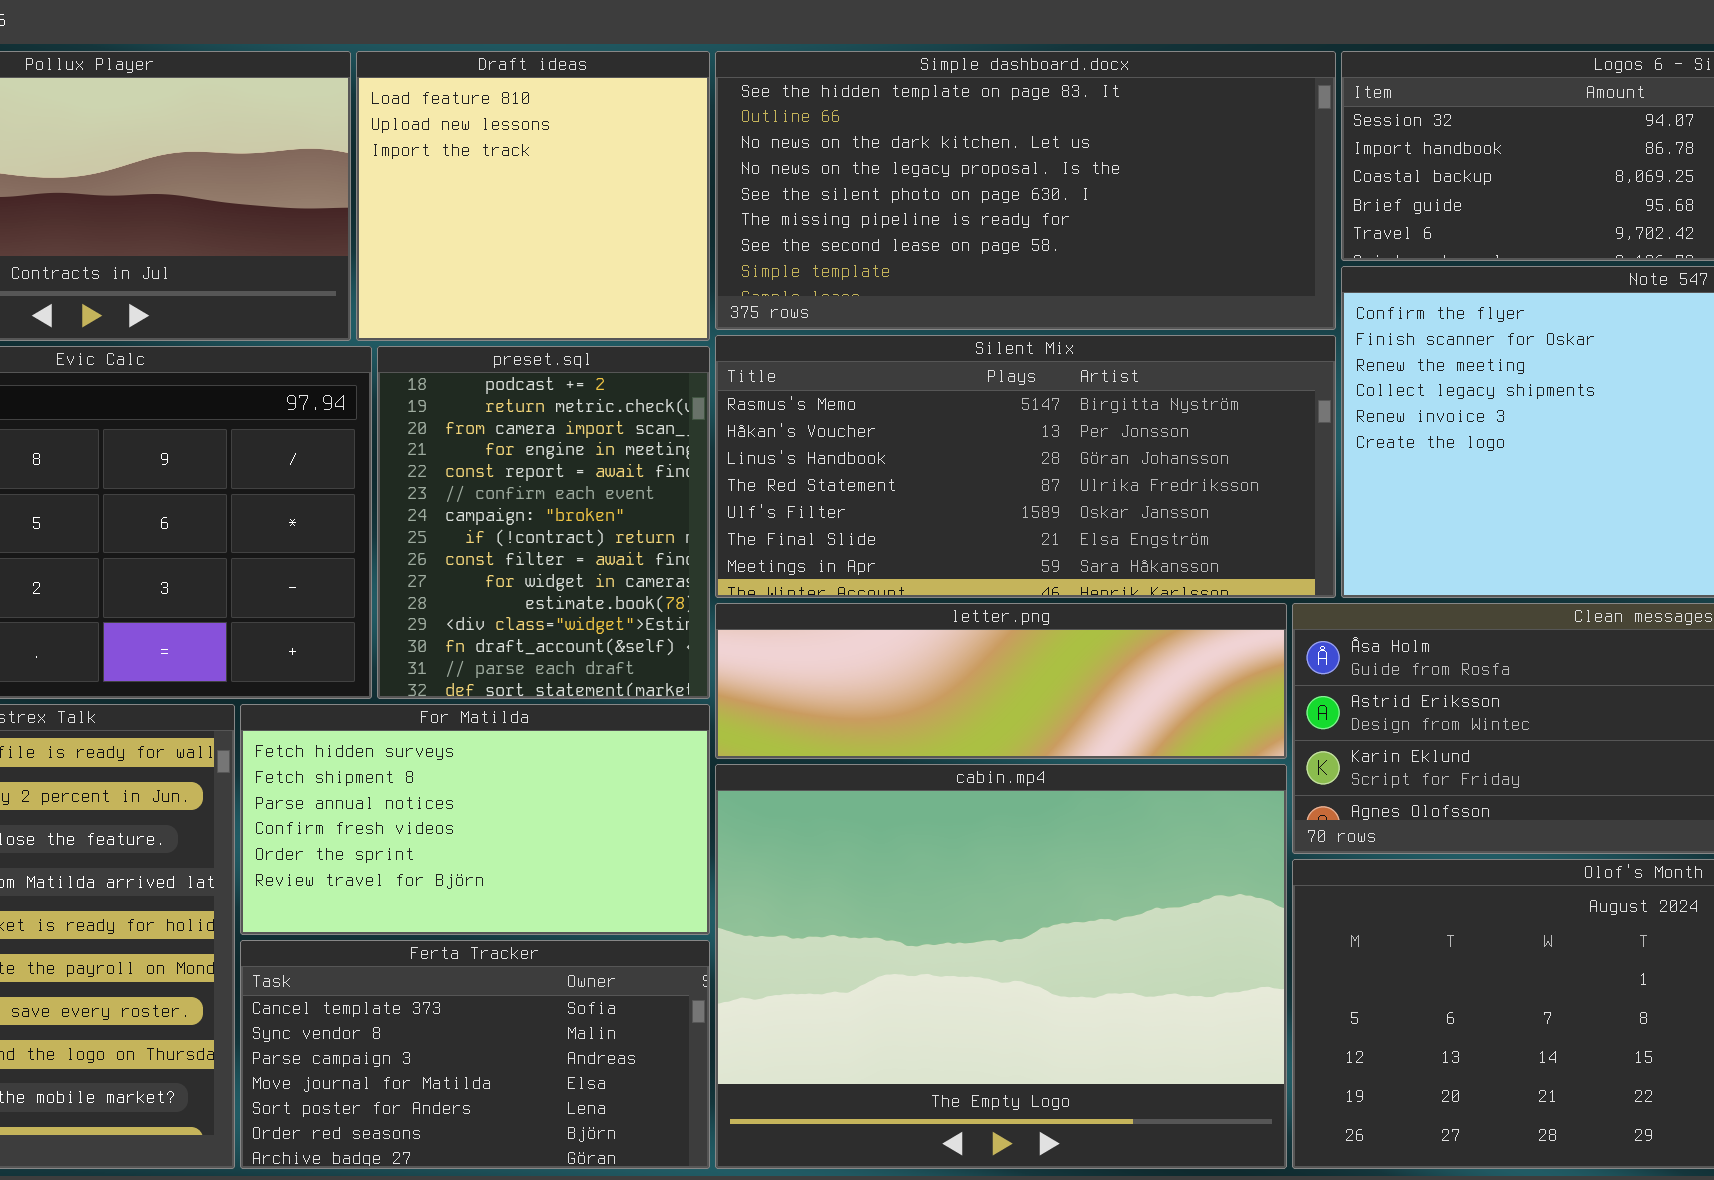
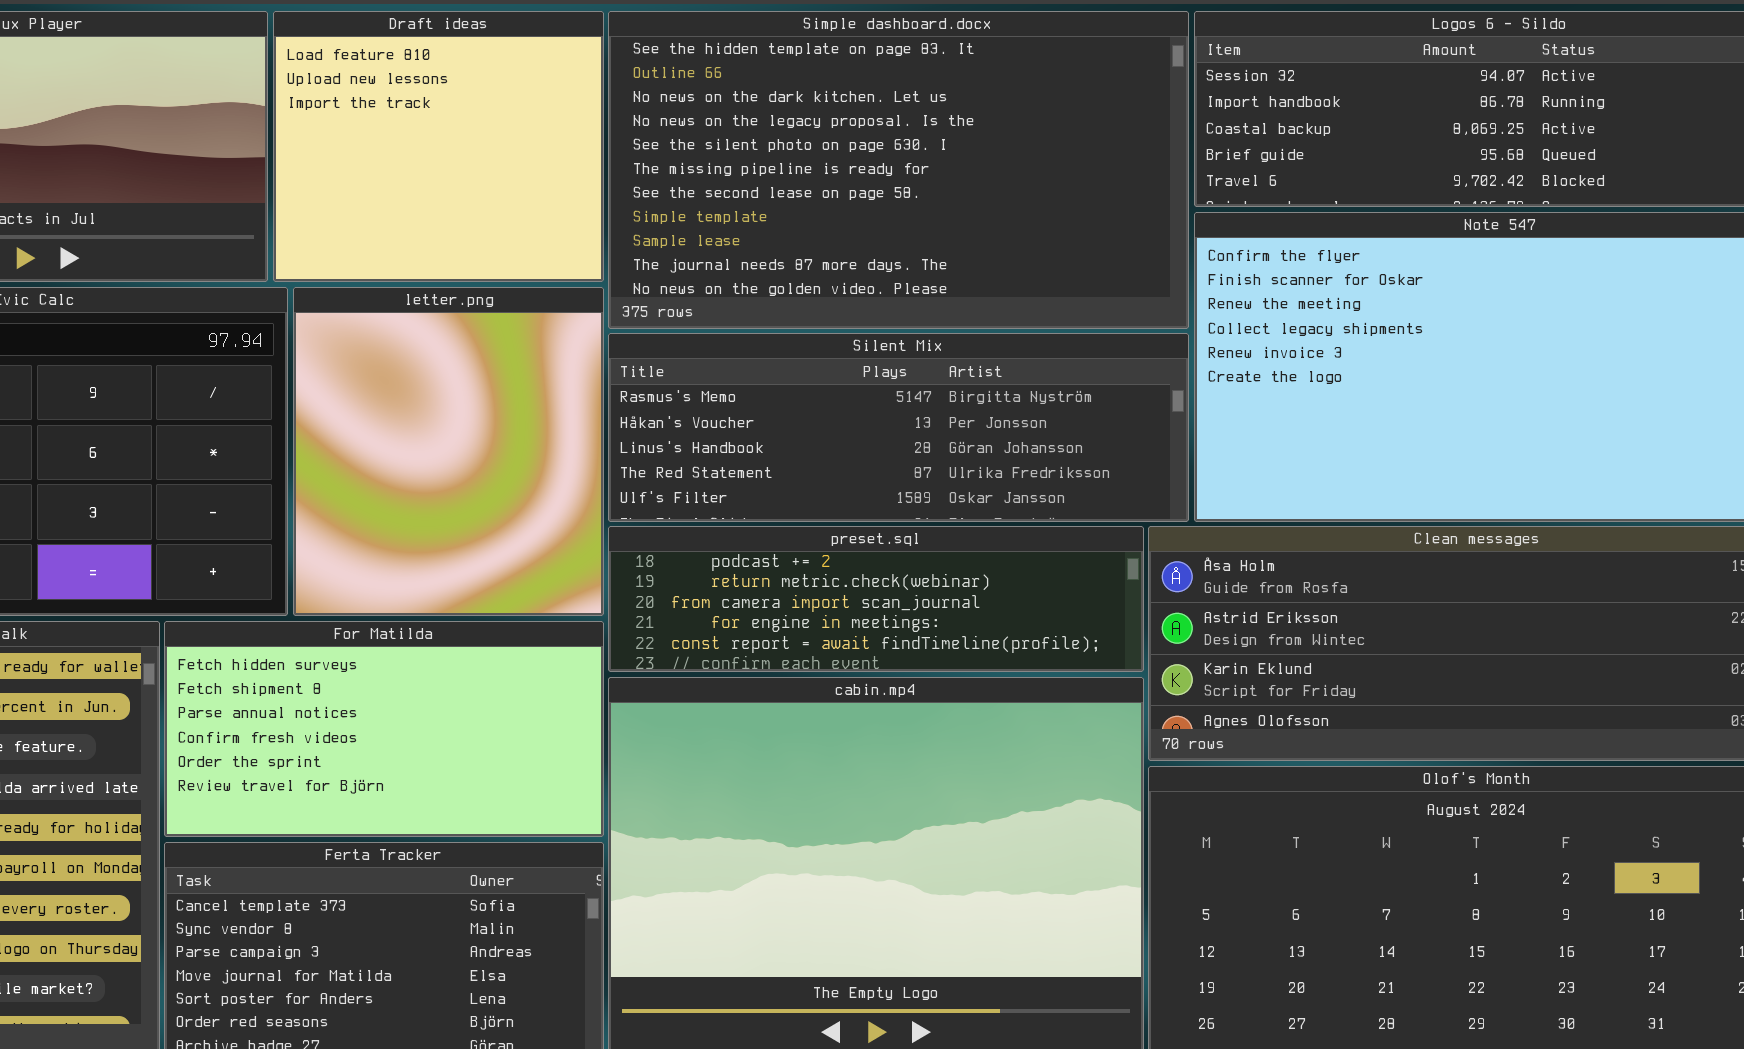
Simple dashboard.docx: [715,51,1336,330] -> [608,11,1189,329], resized
Silent Mix: [715,335,1336,598] -> [608,333,1189,522], resized
preset.sql: [377,346,710,699] -> [608,526,1144,672], moved, resized
letter.png: [715,603,1287,759] -> [293,287,604,616], moved, resized

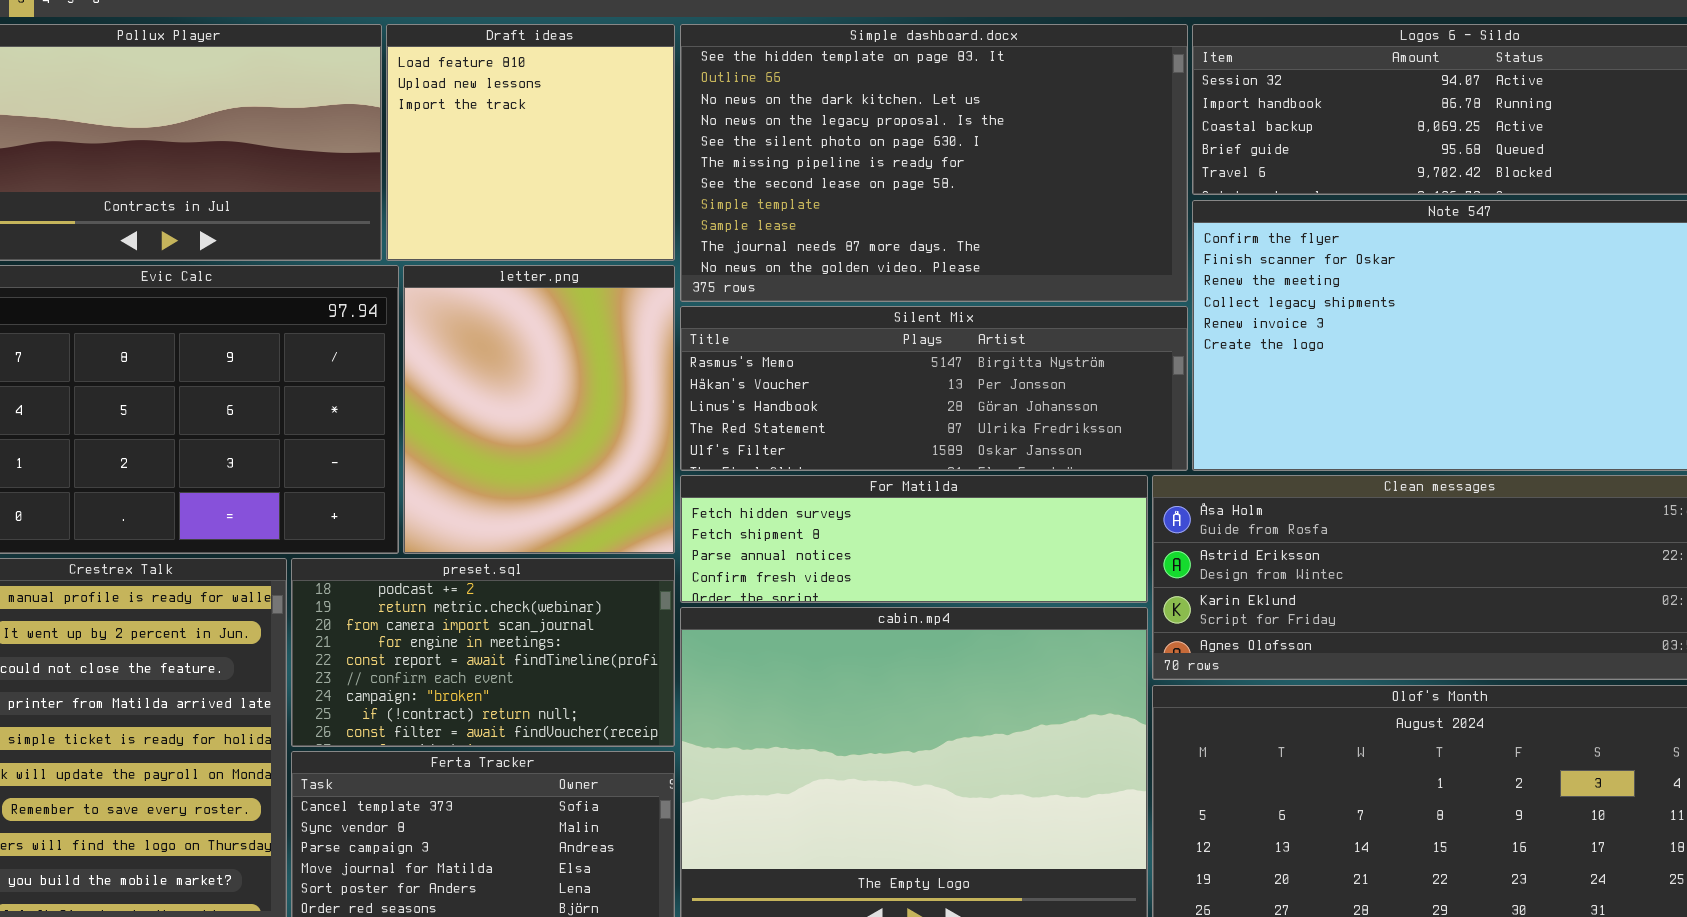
preset.sql: [608,526,1144,672] -> [291,558,675,747], moved, resized
For Matilda: [164,621,604,837] -> [680,475,1148,603], moved, resized

